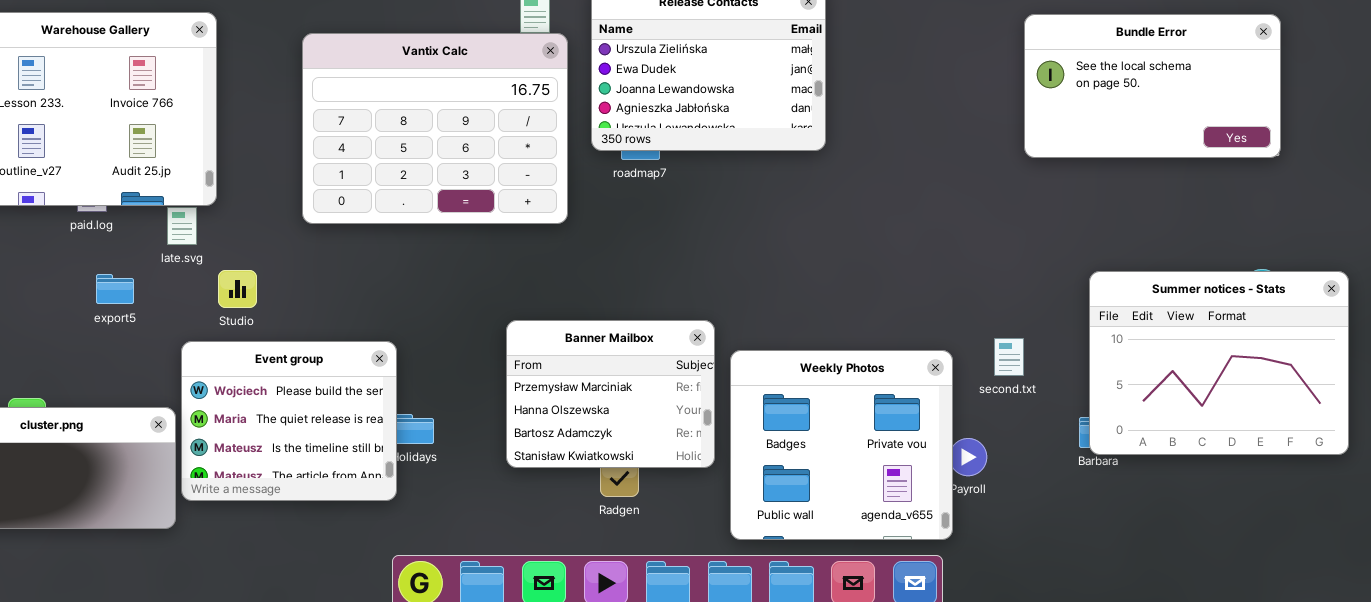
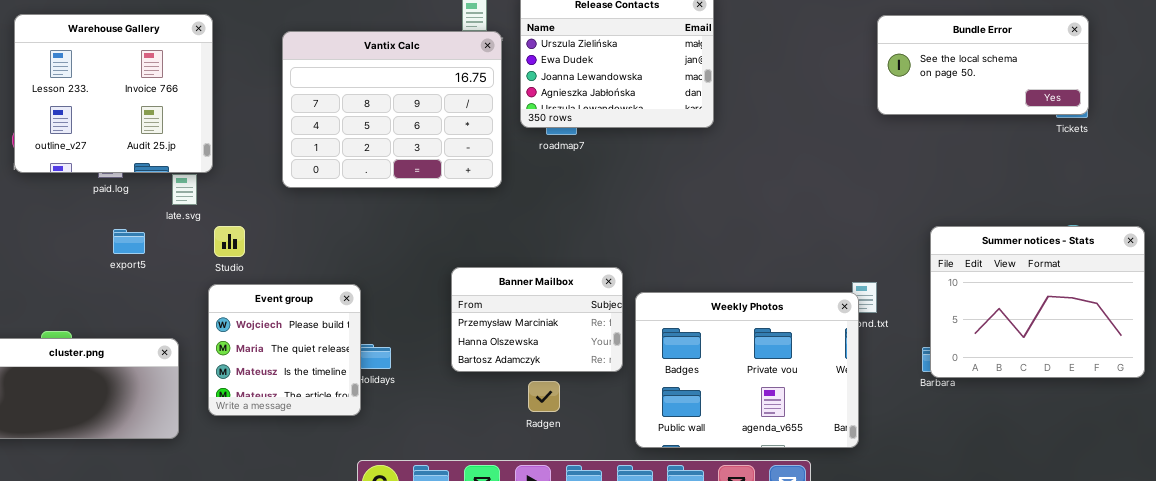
Bundle Error: [1024,14,1281,158] -> [877,15,1089,115], resized
Banner Mailbox: [506,320,715,468] -> [451,267,623,372], resized
Event group: [181,341,397,501] -> [208,284,361,416], resized
Weekly Photos: [730,350,953,540] -> [635,292,859,448], resized

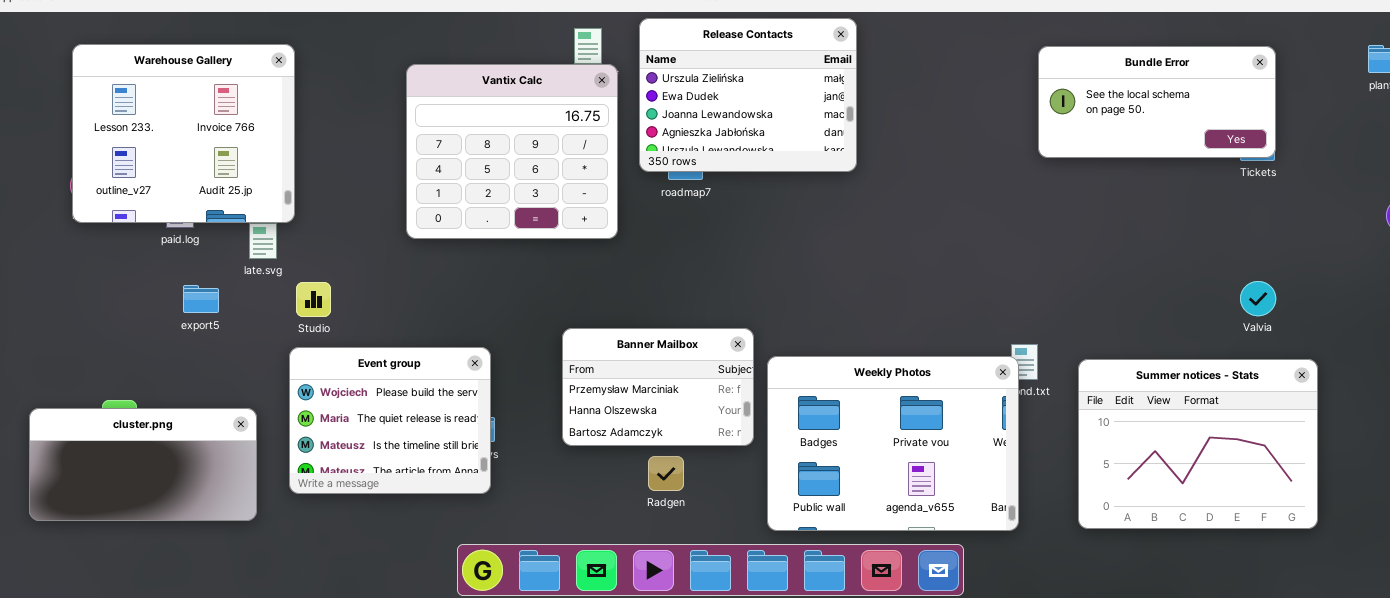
Vantix Calc: [282,31,502,188] -> [406,64,618,239], resized
Summer notices - Stats: [930,226,1145,378] -> [1078,359,1318,529], moved
Event group: [208,284,361,416] -> [289,347,491,494], resized

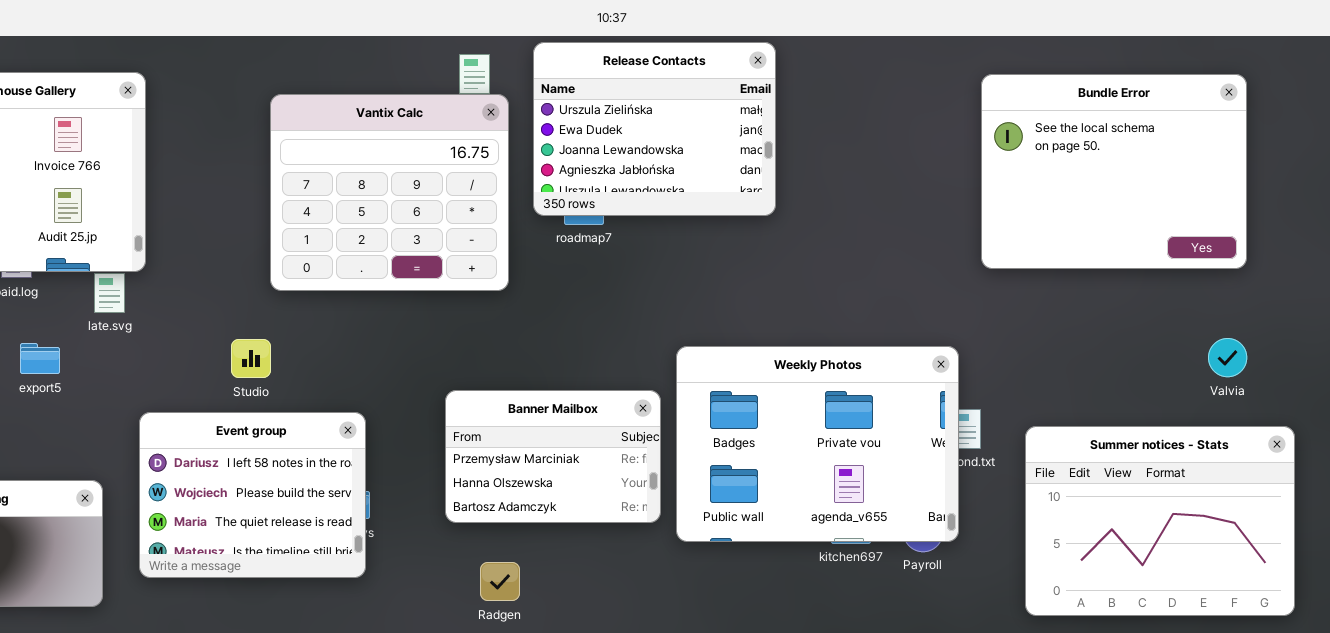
Bundle Error: [1038,46,1276,158] -> [981,74,1247,269], resized
Studio: [296,282,331,317] -> [231,339,271,378], moved
Event group: [289,347,491,494] -> [139,412,366,578], scrolled up 1 row
Weekly Photos: [767,356,1019,531] -> [676,346,959,542], moved
Radgen: [648,456,684,491] -> [480,562,520,601], moved

